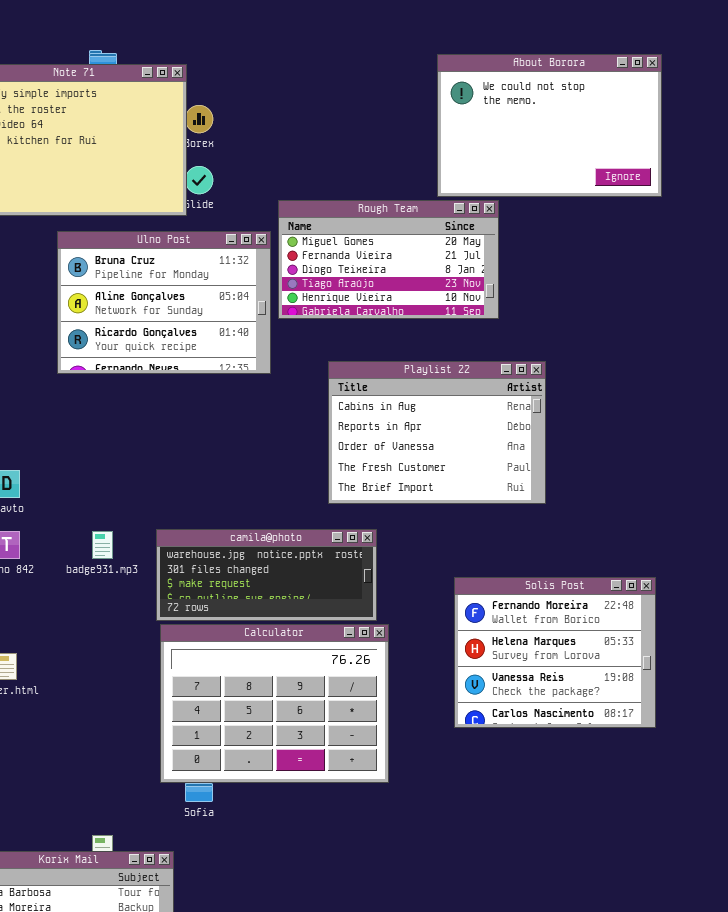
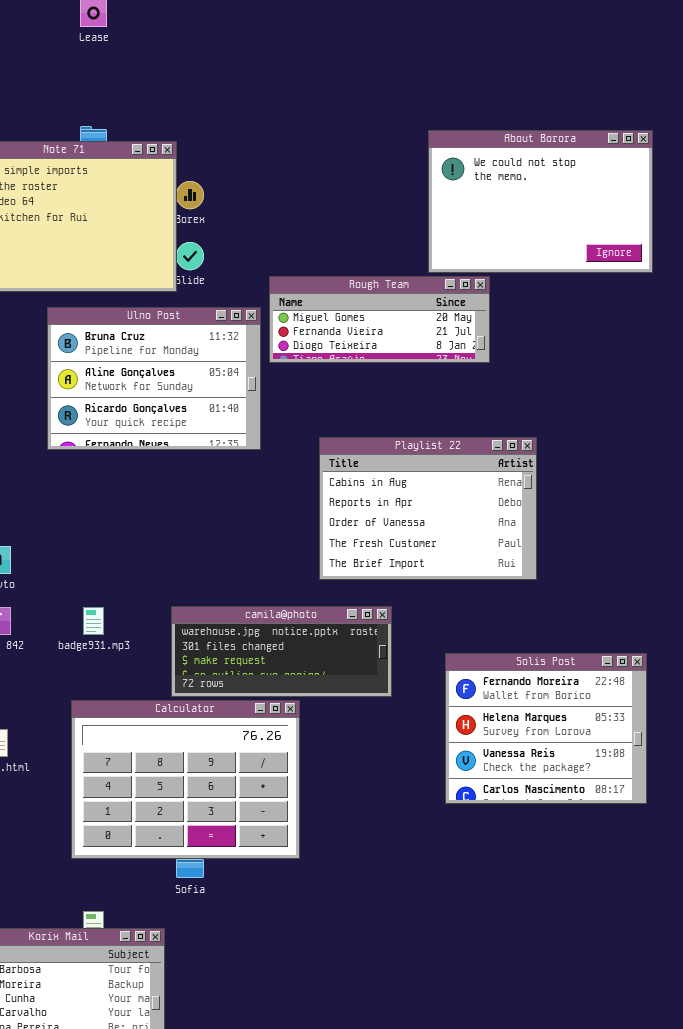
Rough Team: [278,200,499,319] -> [269,276,490,363], resized
camila@photo: [156,529,377,621] -> [171,606,392,697], moved
Calculator: [160,624,389,783] -> [71,700,300,859], moved

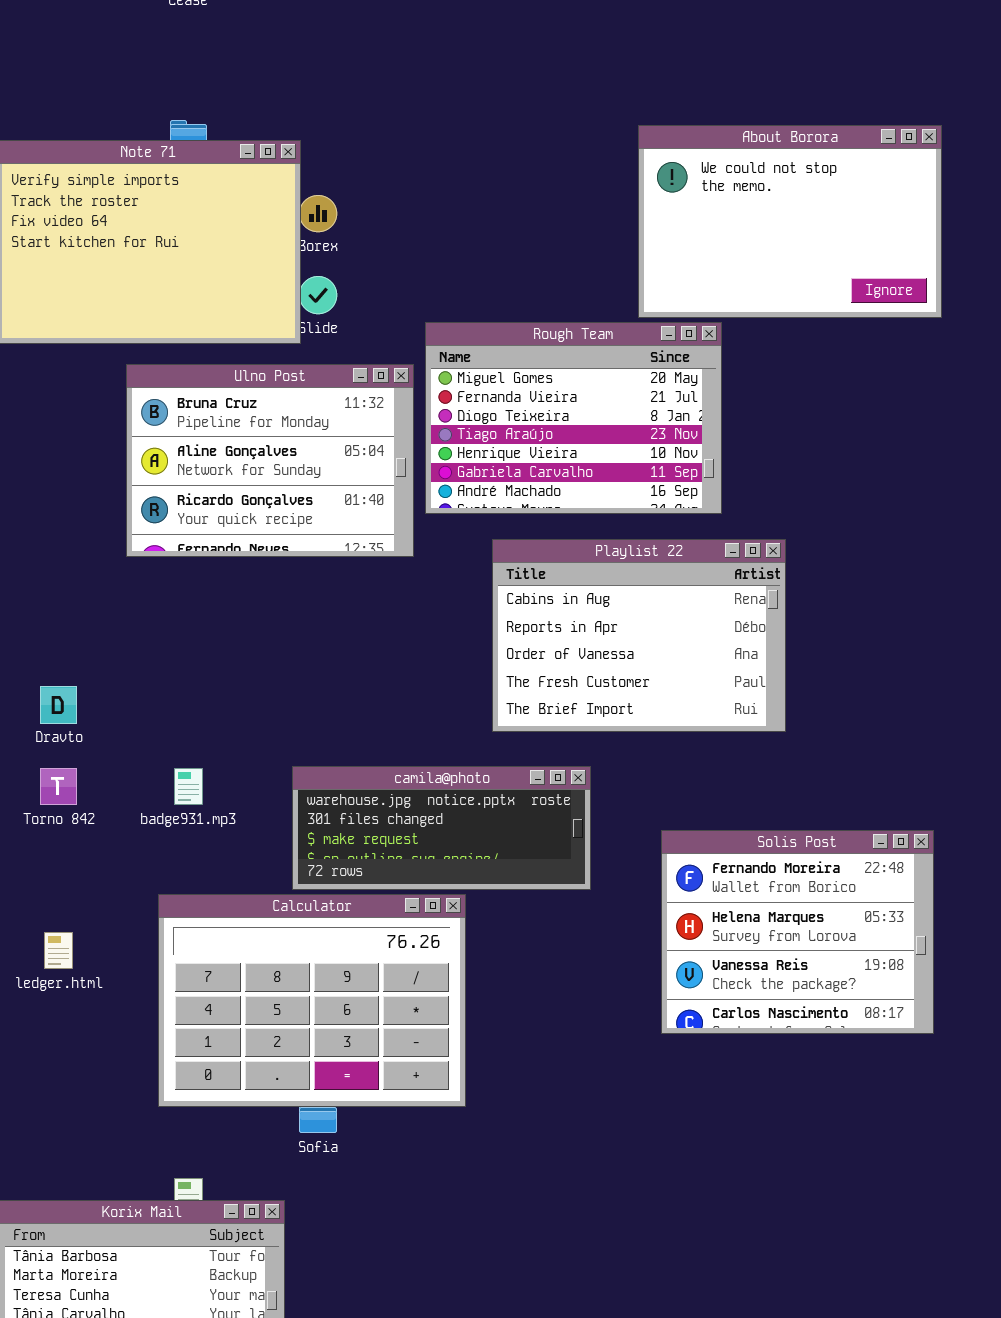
Rough Team: [269,276,490,363] -> [425,322,722,514], resized

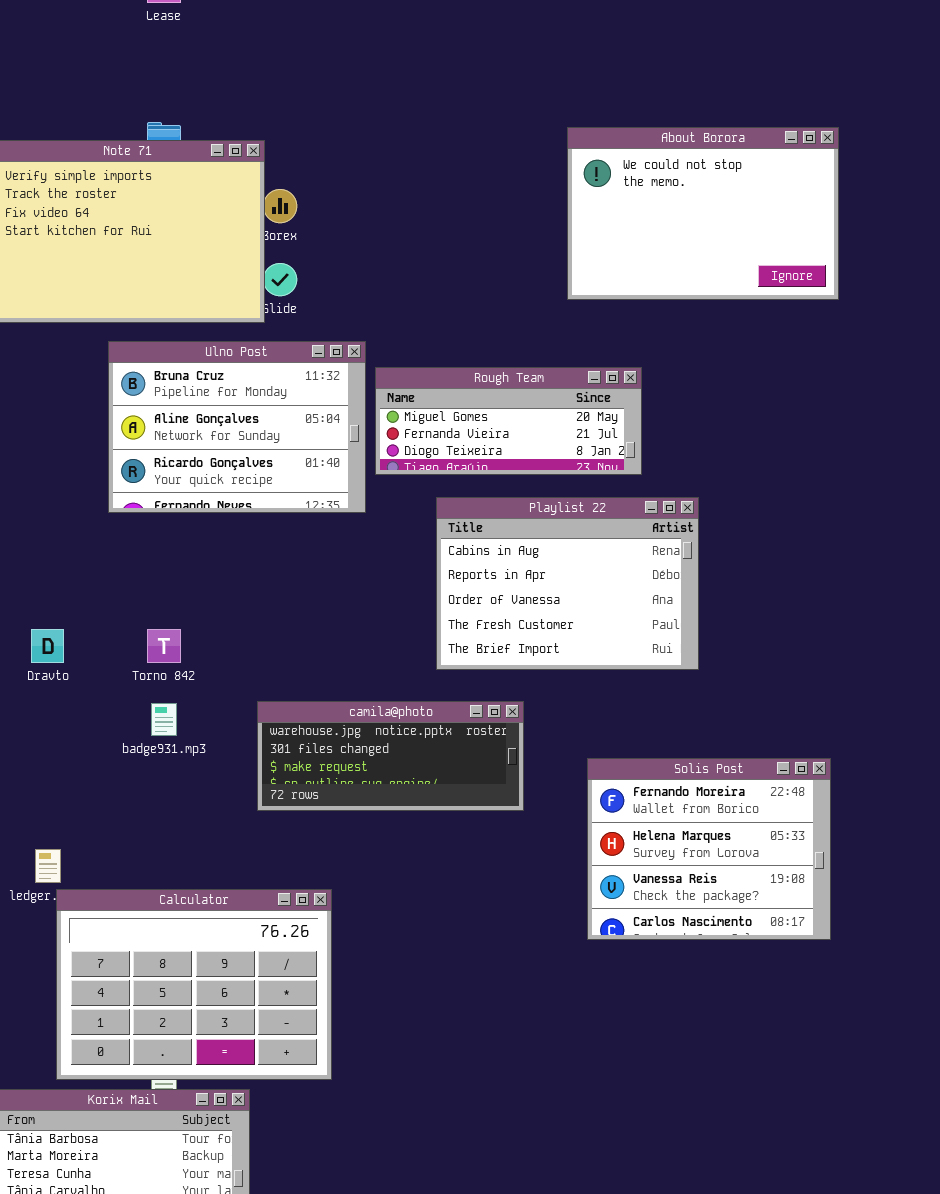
Rough Team: [425,322,722,514] -> [375,367,642,475], resized
Torno 842: [40,768,77,805] -> [147,629,181,663], moved
Calculator: [158,894,466,1107] -> [56,889,332,1080], moved

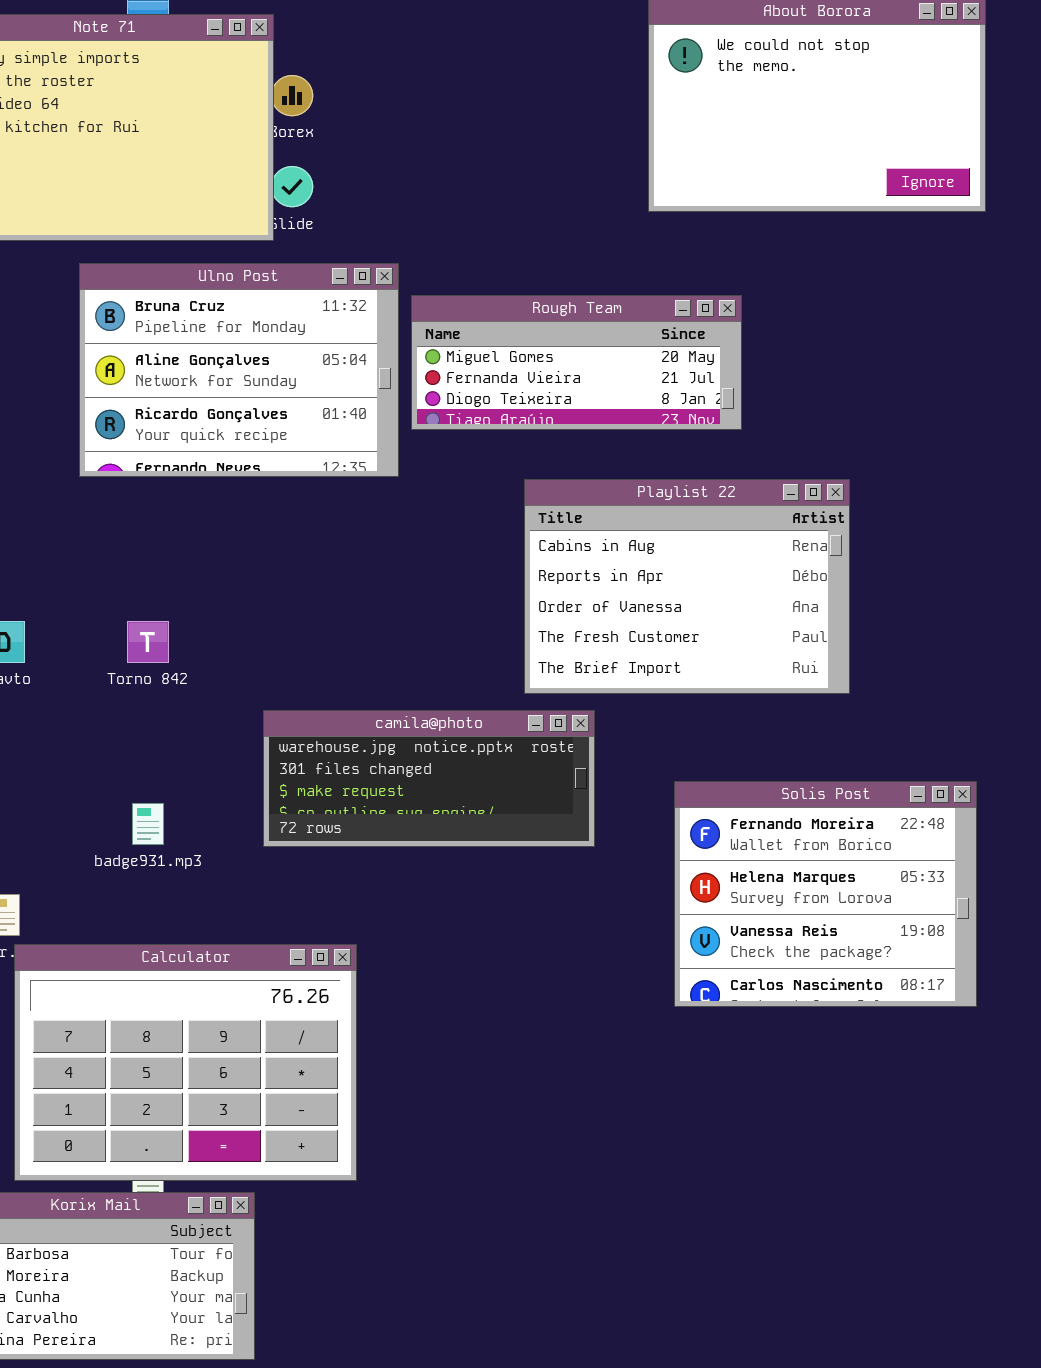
Playlist 22: [436,497,699,670] -> [524,479,850,694], moved
badge931.mp3: [151,703,177,736] -> [132,803,164,845], moved

